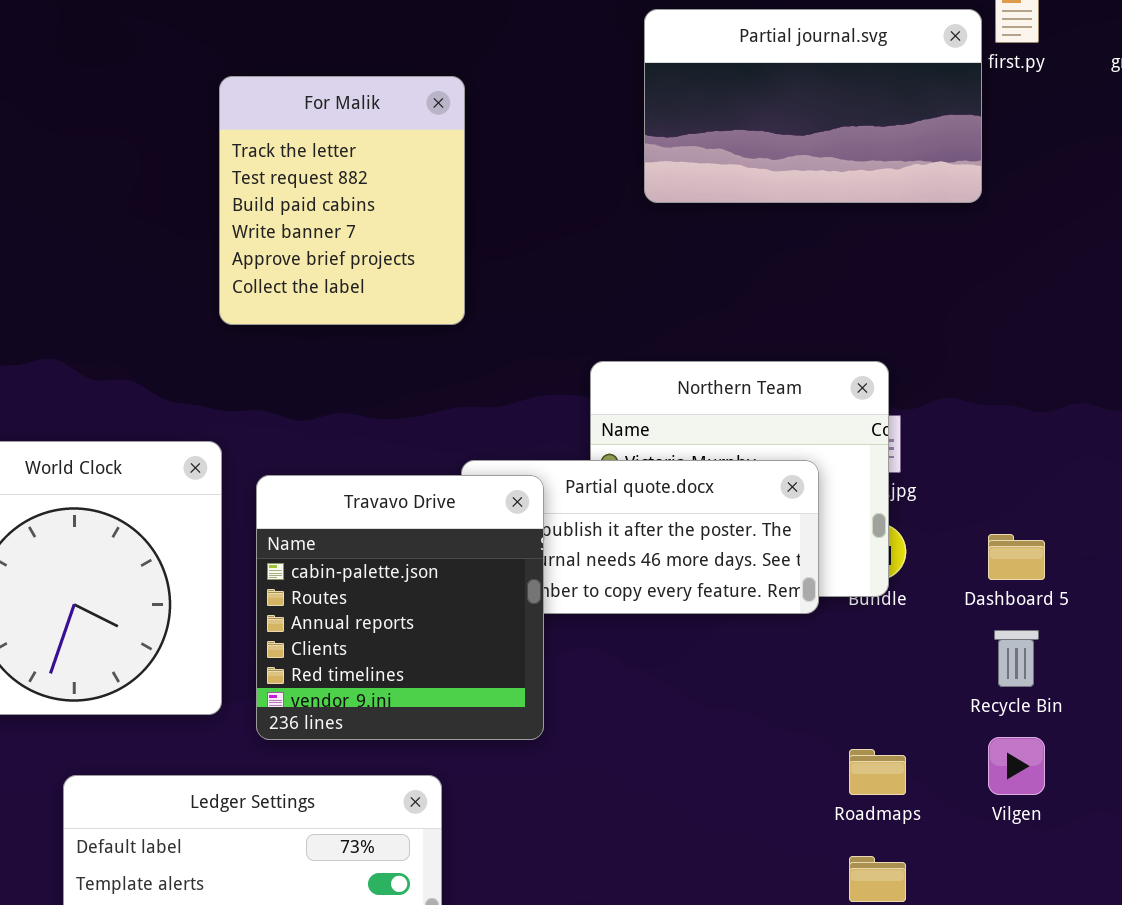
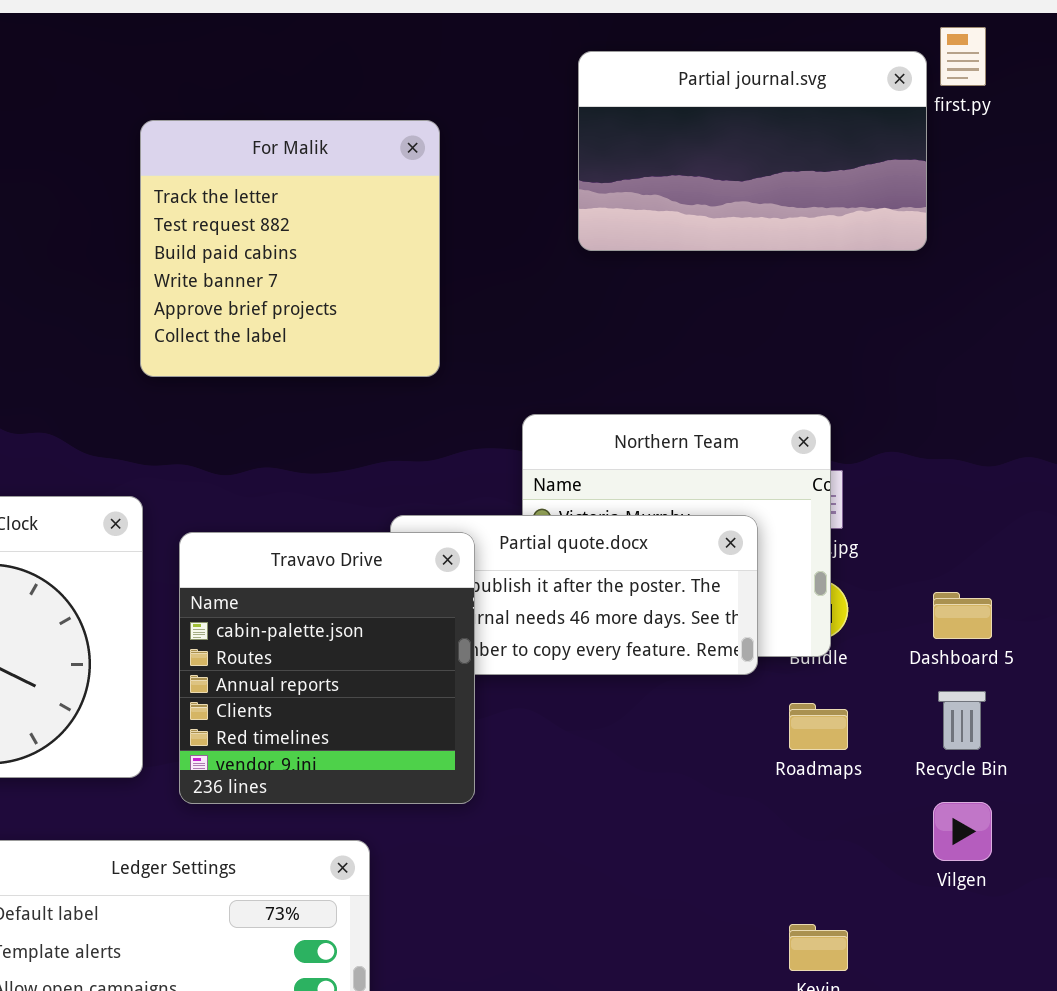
For Malik: [219,76,465,325] -> [140,120,440,377], resized
Roadmaps: [849,749,906,795] -> [789,703,848,750], moved

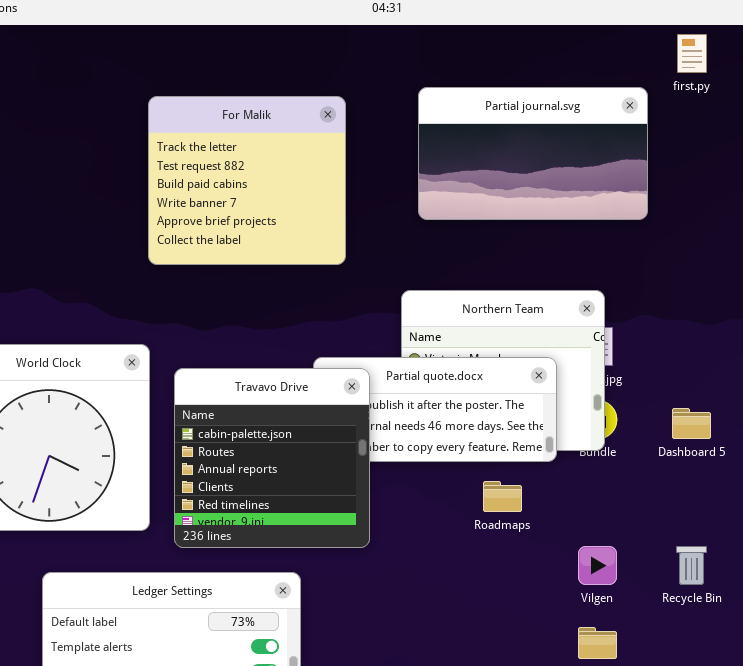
Partial journal.svg: [578,51,927,251] -> [418,87,648,220], moved
Recycle Bin: [938,691,986,750] -> [676,546,707,585], moved
Roadmaps: [789,703,848,750] -> [483,481,522,512], moved
Vilgen: [933,802,992,861] -> [578,546,617,585], moved

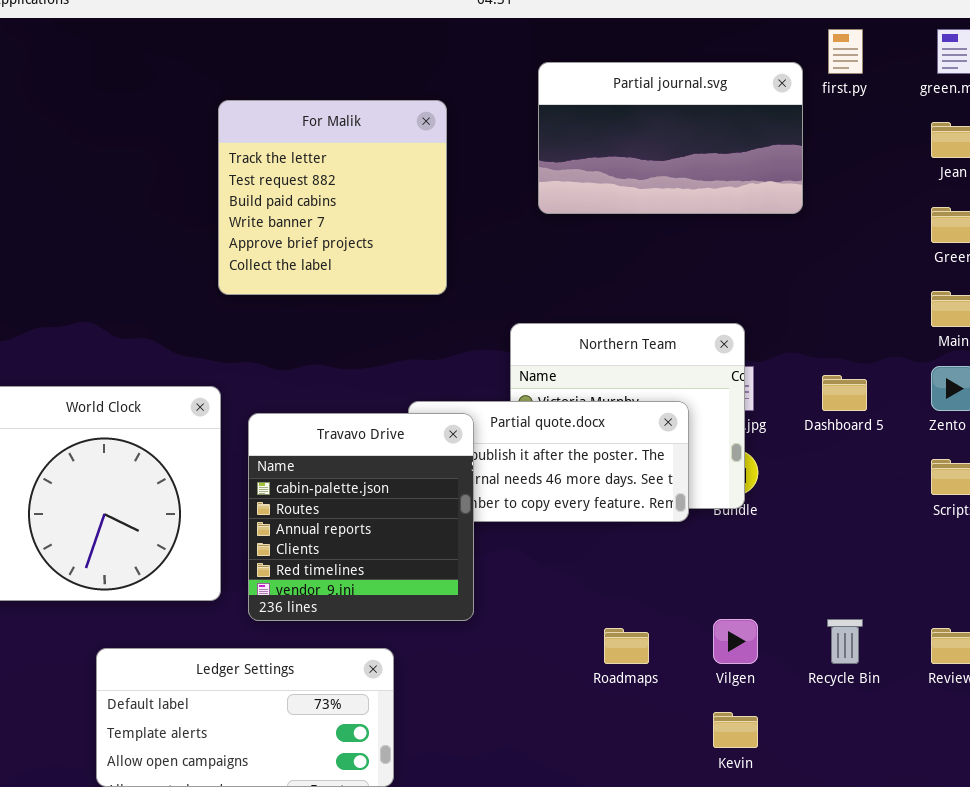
Partial journal.svg: [418,87,648,220] -> [538,62,803,214], moved
Dashboard 5: [672,408,711,439] -> [822,375,867,411], moved
Roadmaps: [483,481,522,512] -> [604,628,649,664], moved

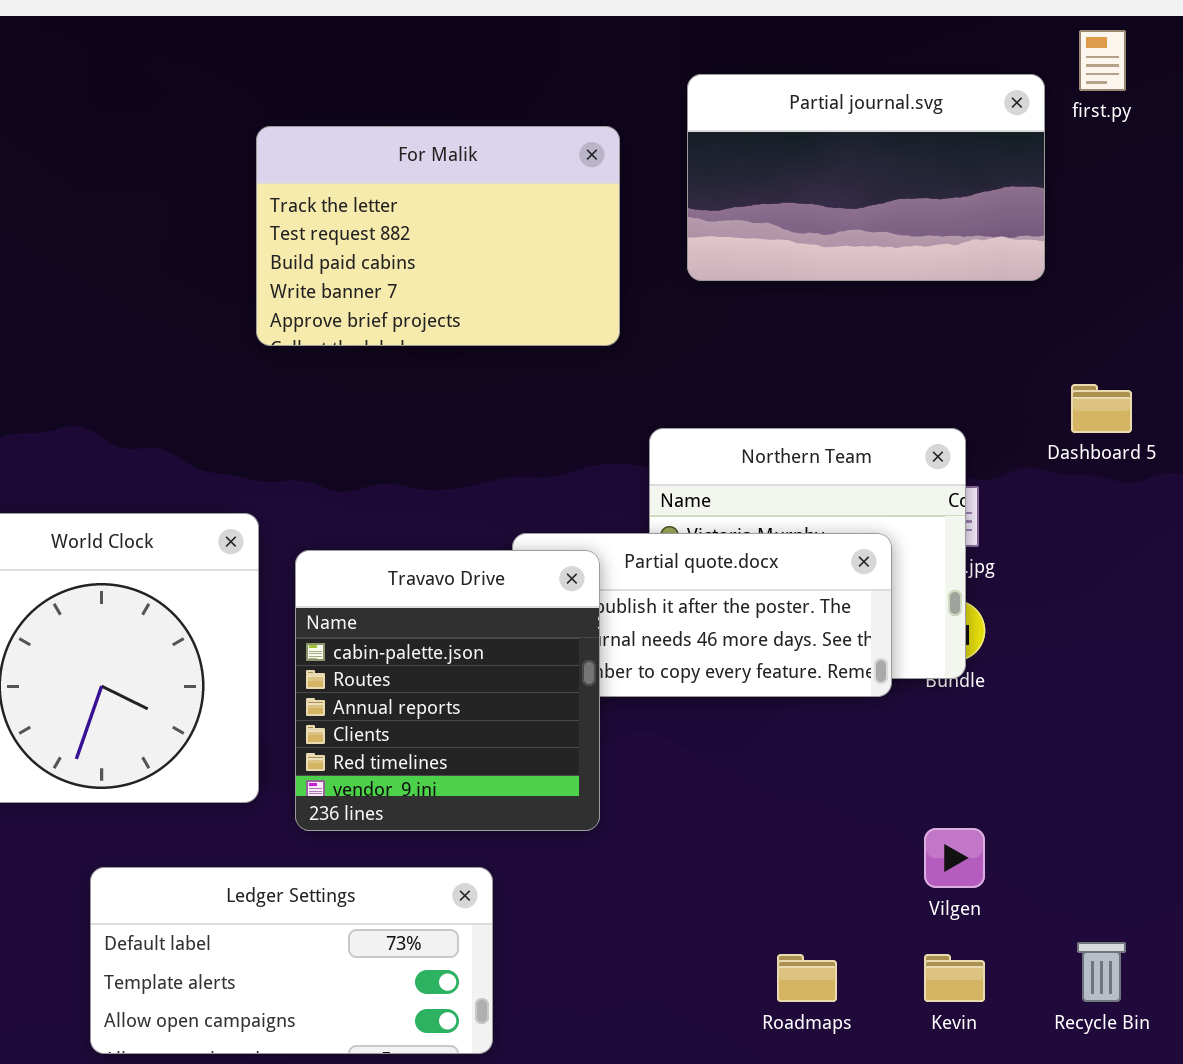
For Malik: [218,100,447,295] -> [256,126,620,346], resized
Dashboard 5: [822,375,867,411] -> [1071,384,1132,433], moved
Recycle Bin: [827,619,863,664] -> [1077,942,1126,1002], moved
Roadmaps: [604,628,649,664] -> [777,954,837,1002], moved

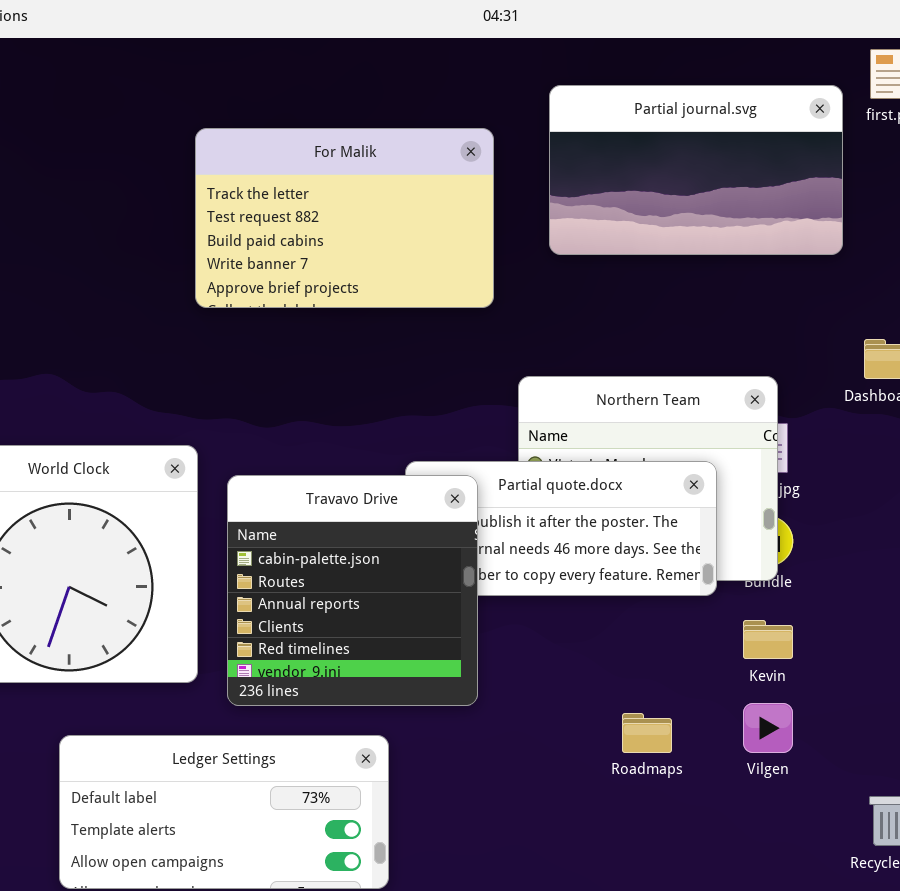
Roadmaps: [777,954,837,1002] -> [622,713,672,753], moved
Kevin: [924,954,985,1002] -> [743,620,793,659], moved

